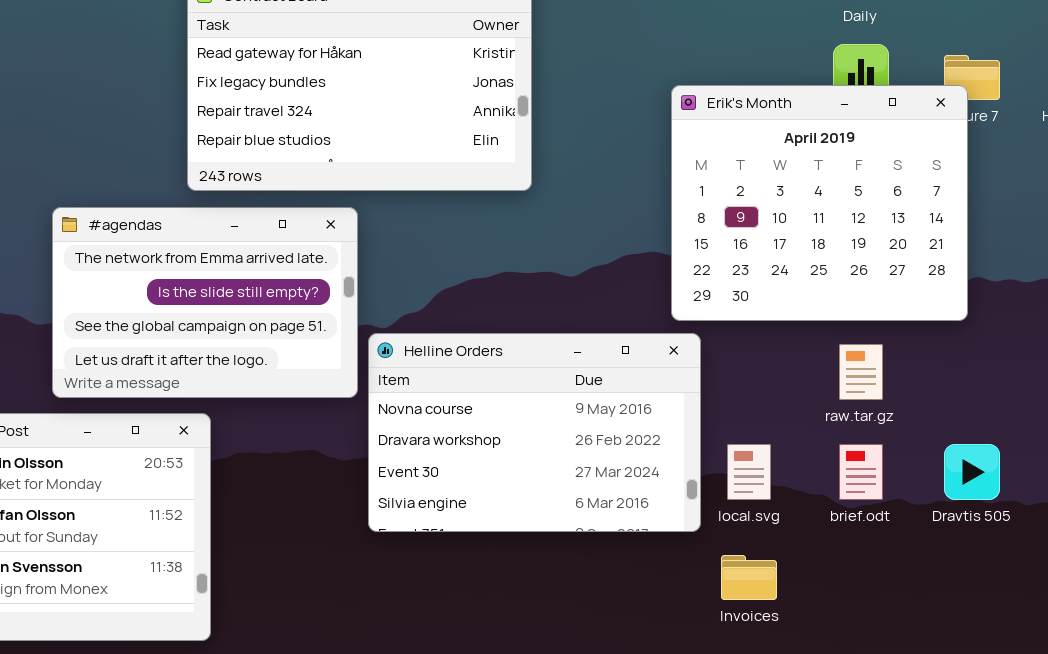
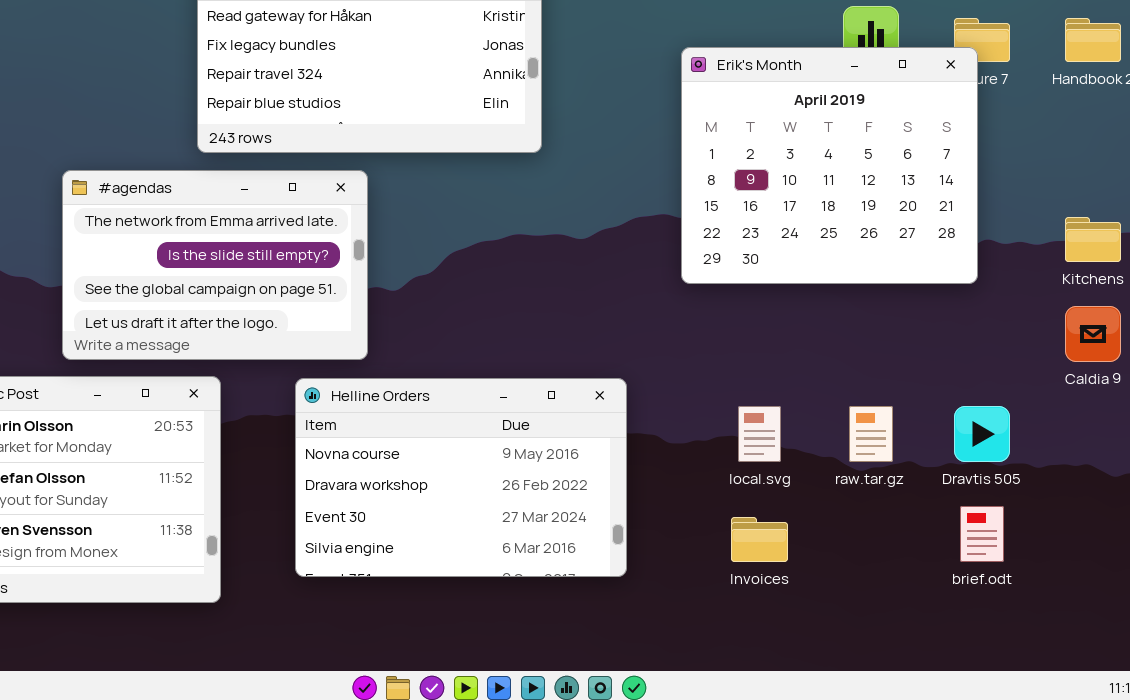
Helline Orders: [368,333,701,532] -> [295,378,627,577], moved
raw.tar.gz: [839,344,883,400] -> [849,406,893,462], moved
brief.odt: [839,444,883,500] -> [960,506,1004,562], moved

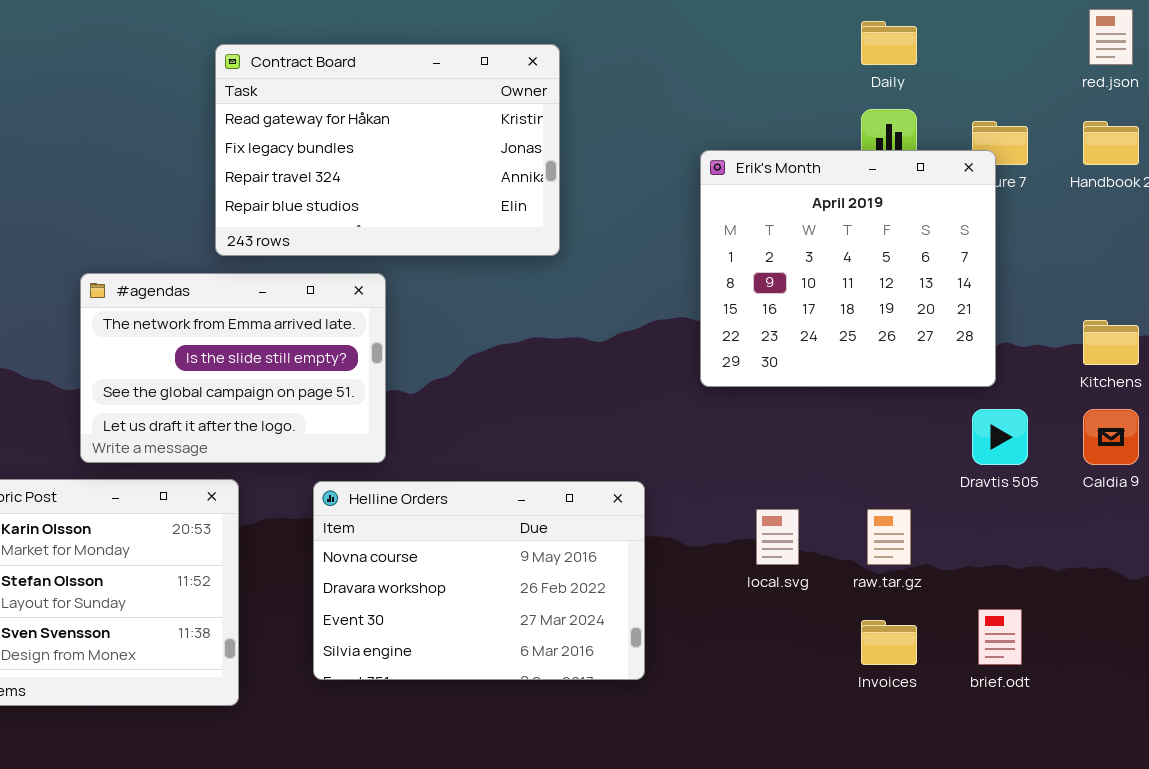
Dravtis 505: [954,406,1010,462] -> [972,409,1028,465], moved
Invoices: [731,517,788,562] -> [861,620,917,665], moved

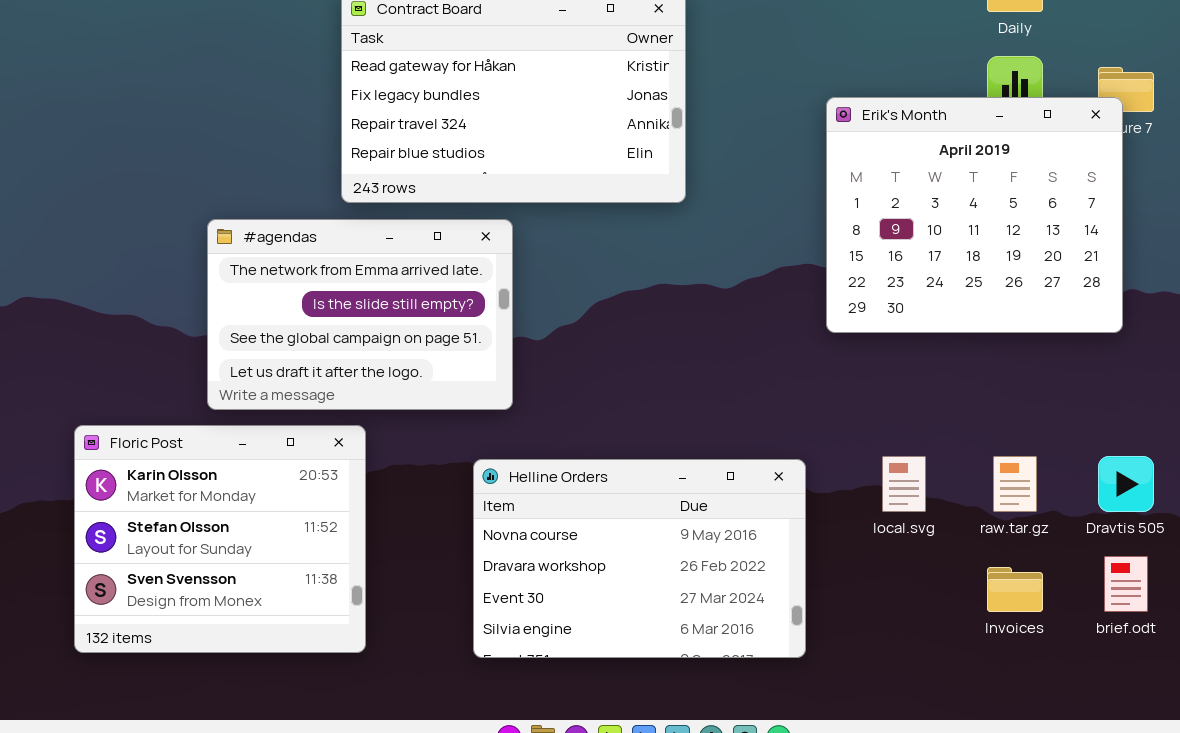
Dravtis 505: [972,409,1028,465] -> [1098,456,1154,512], moved
Helline Orders: [313,481,645,680] -> [473,459,806,658], moved

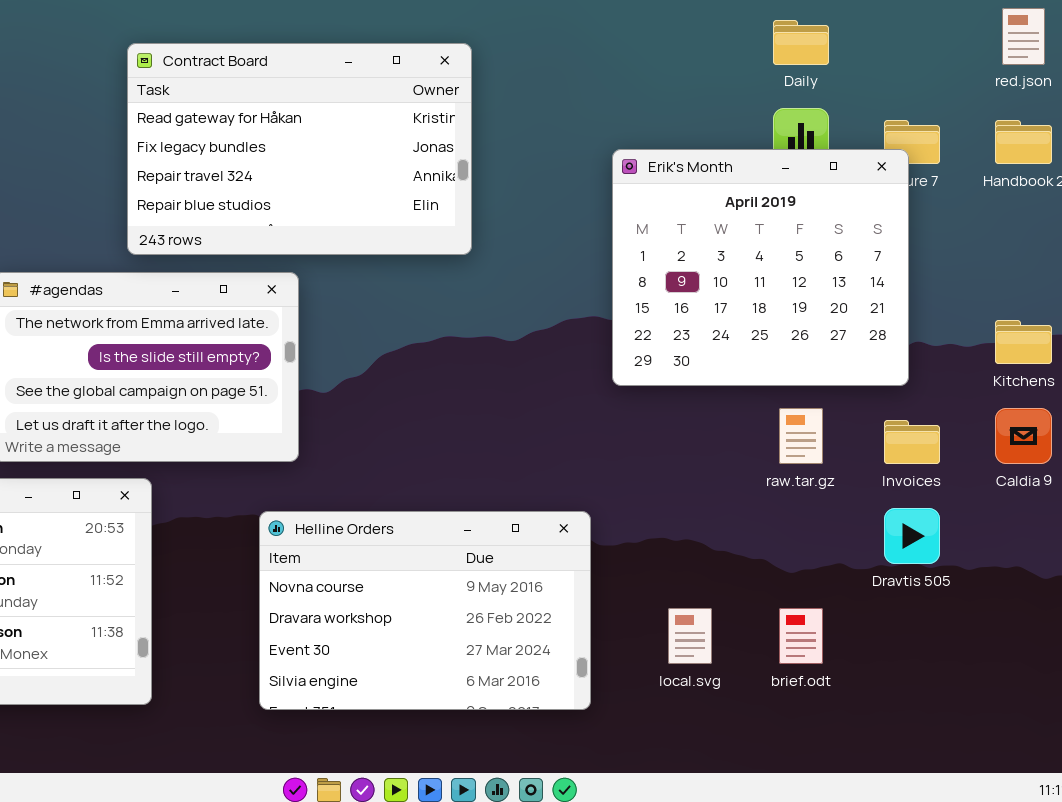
local.svg: [882,456,926,512] -> [668,608,712,664], moved
raw.tar.gz: [993,456,1037,512] -> [779,408,823,464], moved
brief.odt: [1104,556,1148,612] -> [779,608,823,664], moved
Invoices: [987,567,1043,612] -> [884,420,940,464], moved

